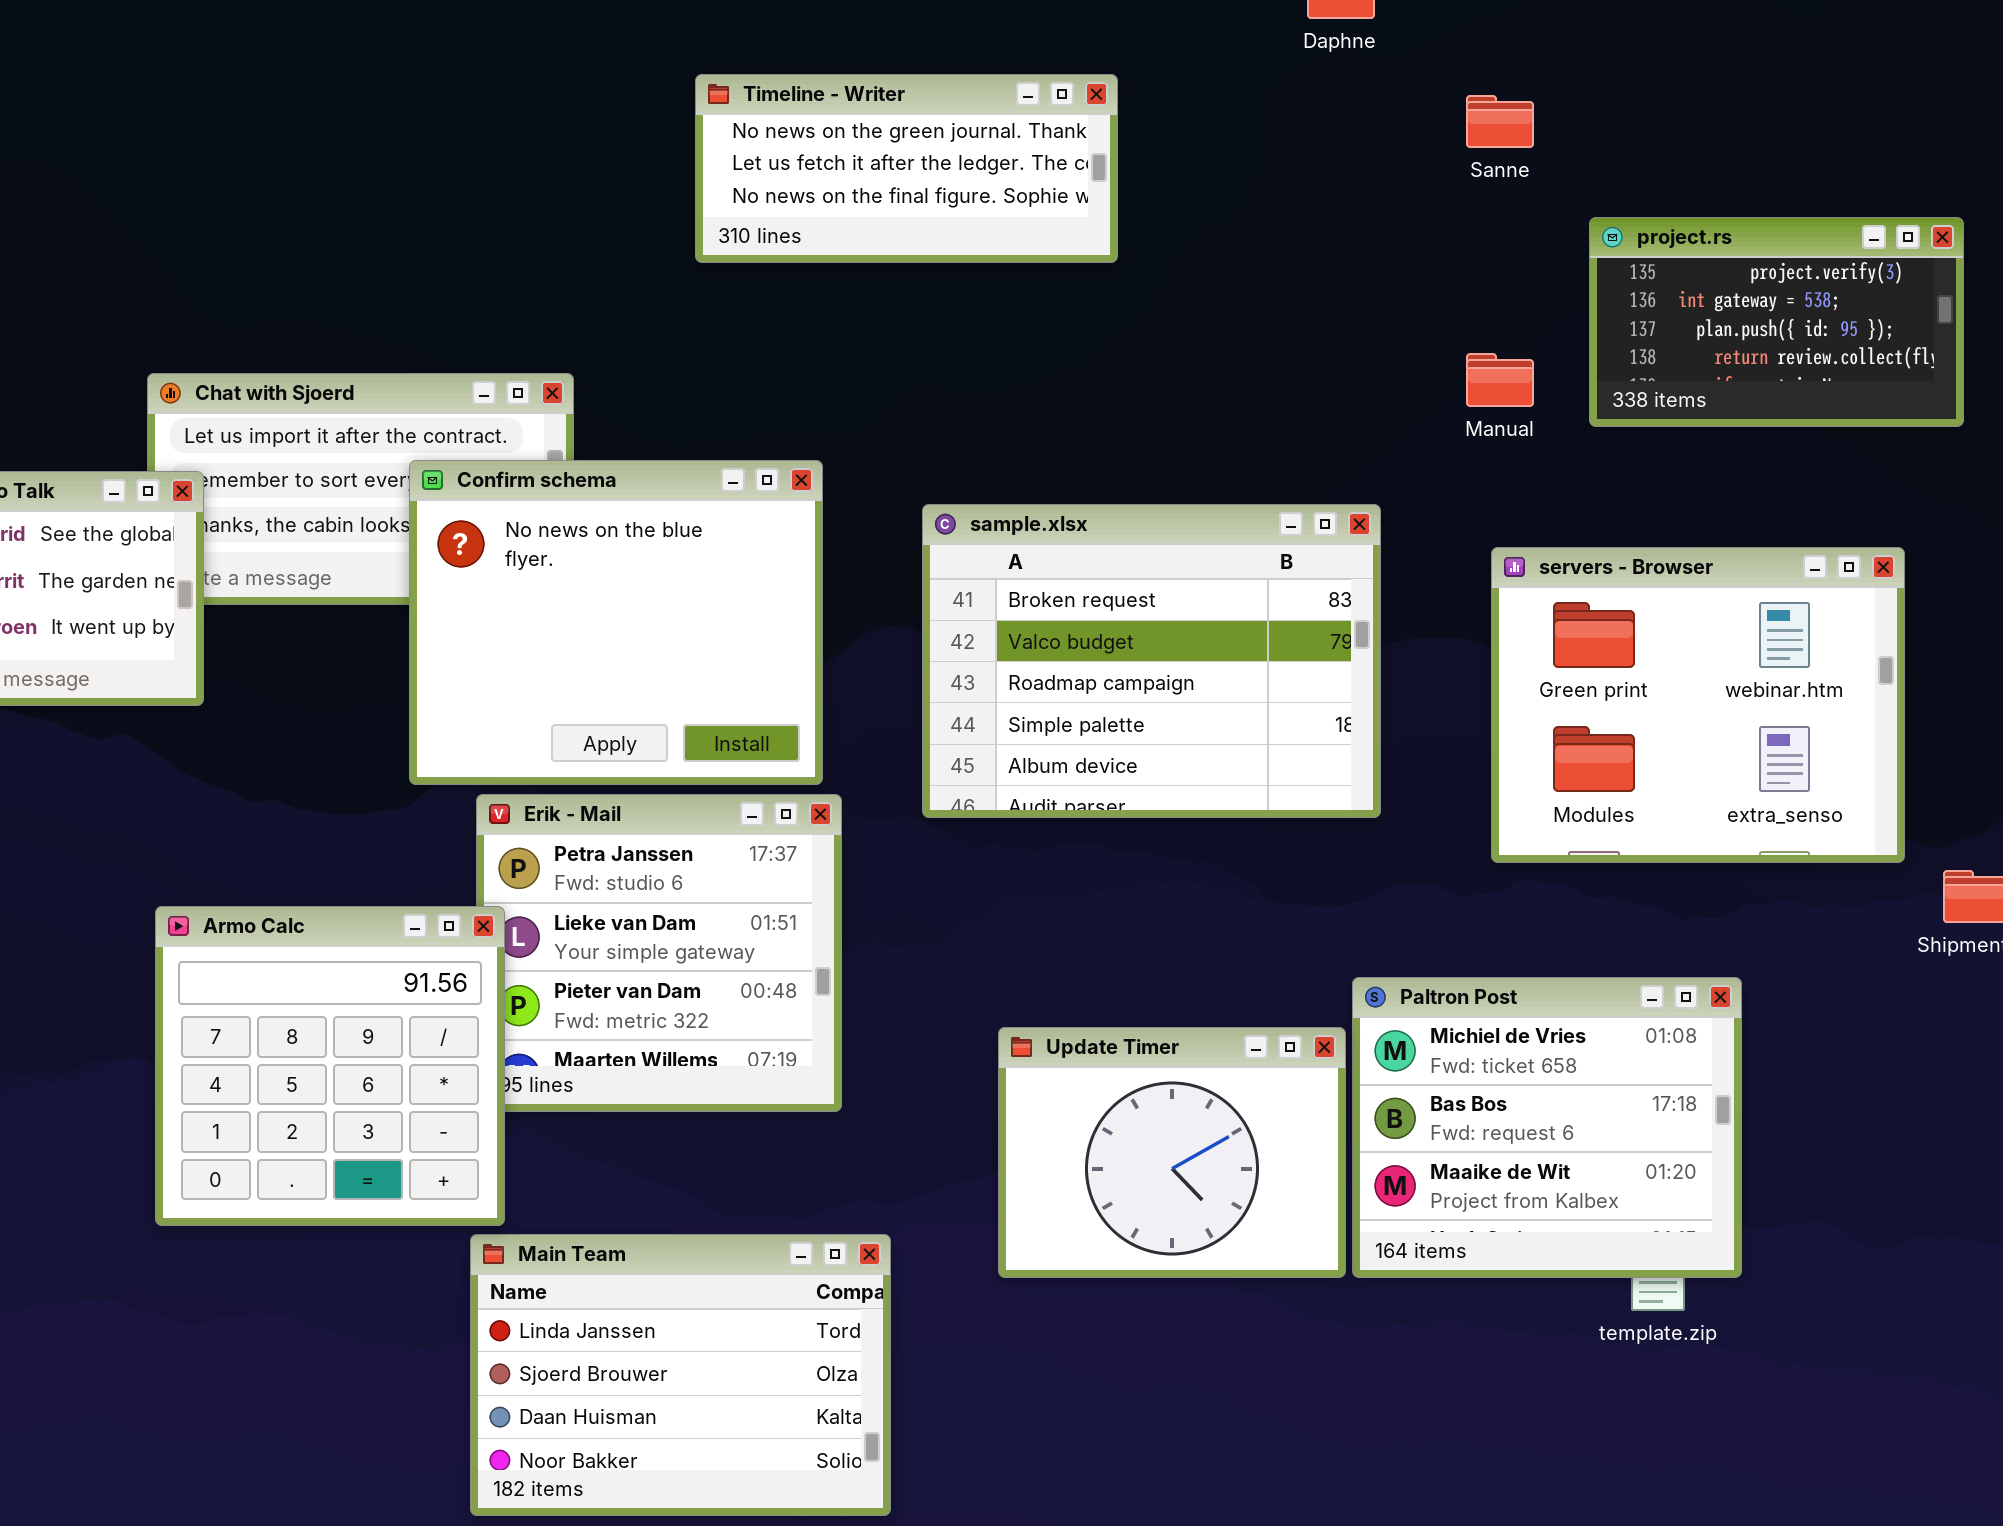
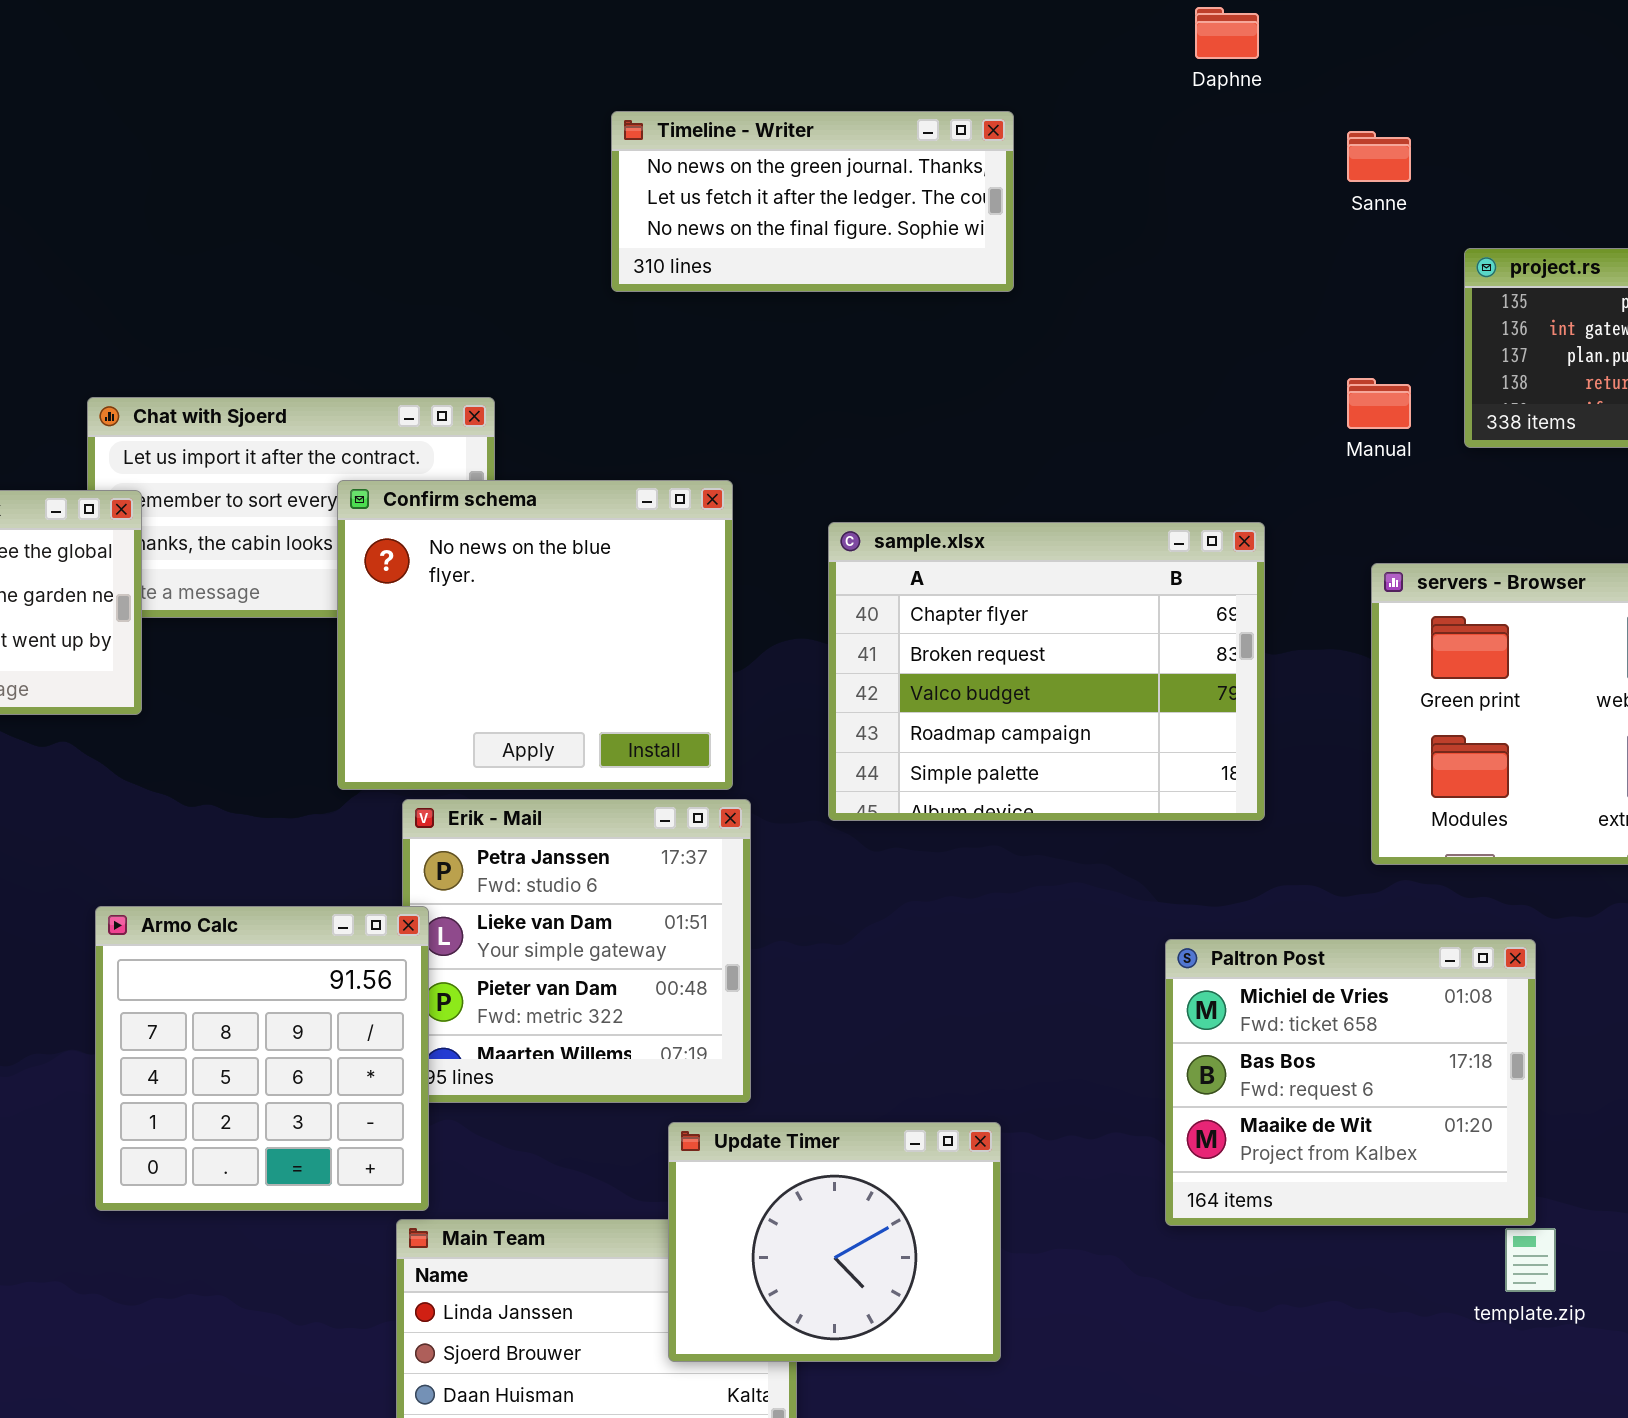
sample.xlsx: [922,504,1381,818] -> [828,522,1265,821], scrolled up 1 row
Paltron Post: [1352,977,1742,1278] -> [1165,939,1536,1226], moved
Update Timer: [998,1027,1346,1278] -> [668,1122,1001,1362], moved

